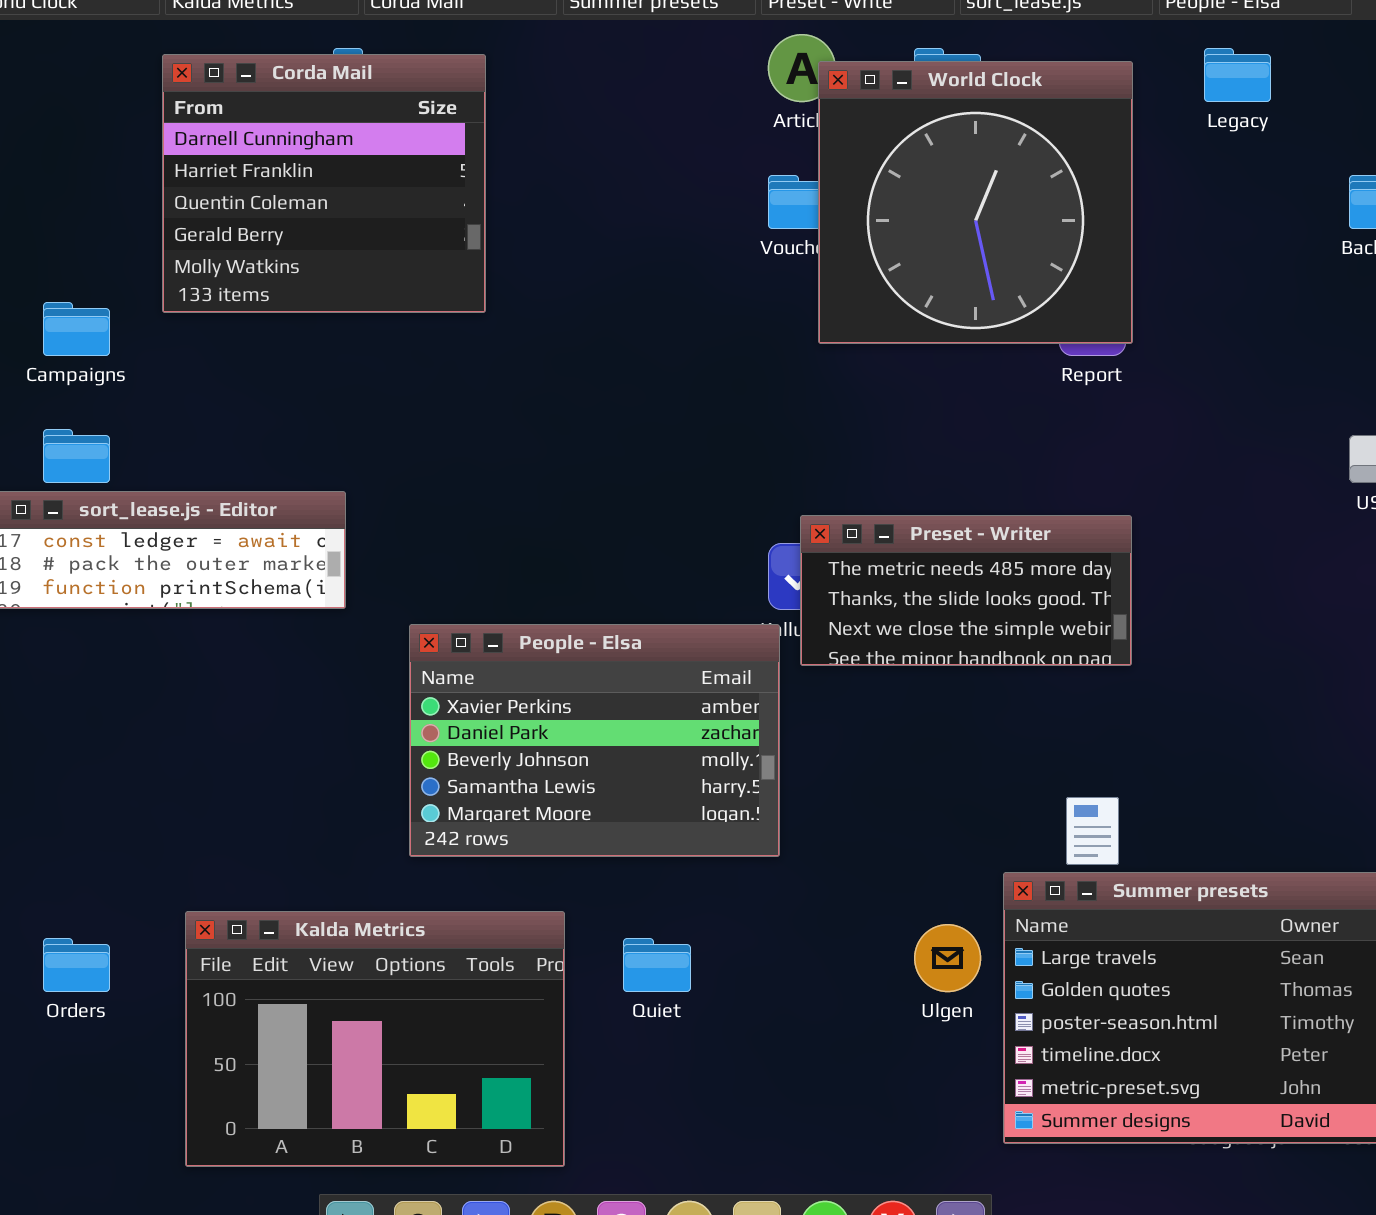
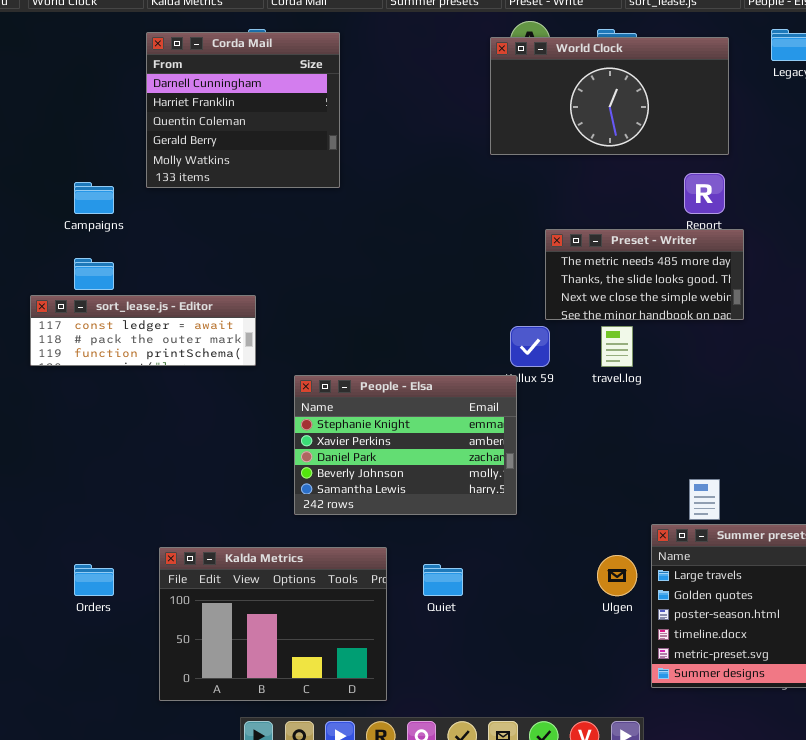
World Clock: [818,61,1133,344] -> [490,37,729,155], resized
Preset - Writer: [800,515,1132,666] -> [545,229,744,320], moved
People - Elsa: [409,624,780,857] -> [294,375,517,515], scrolled up 1 row

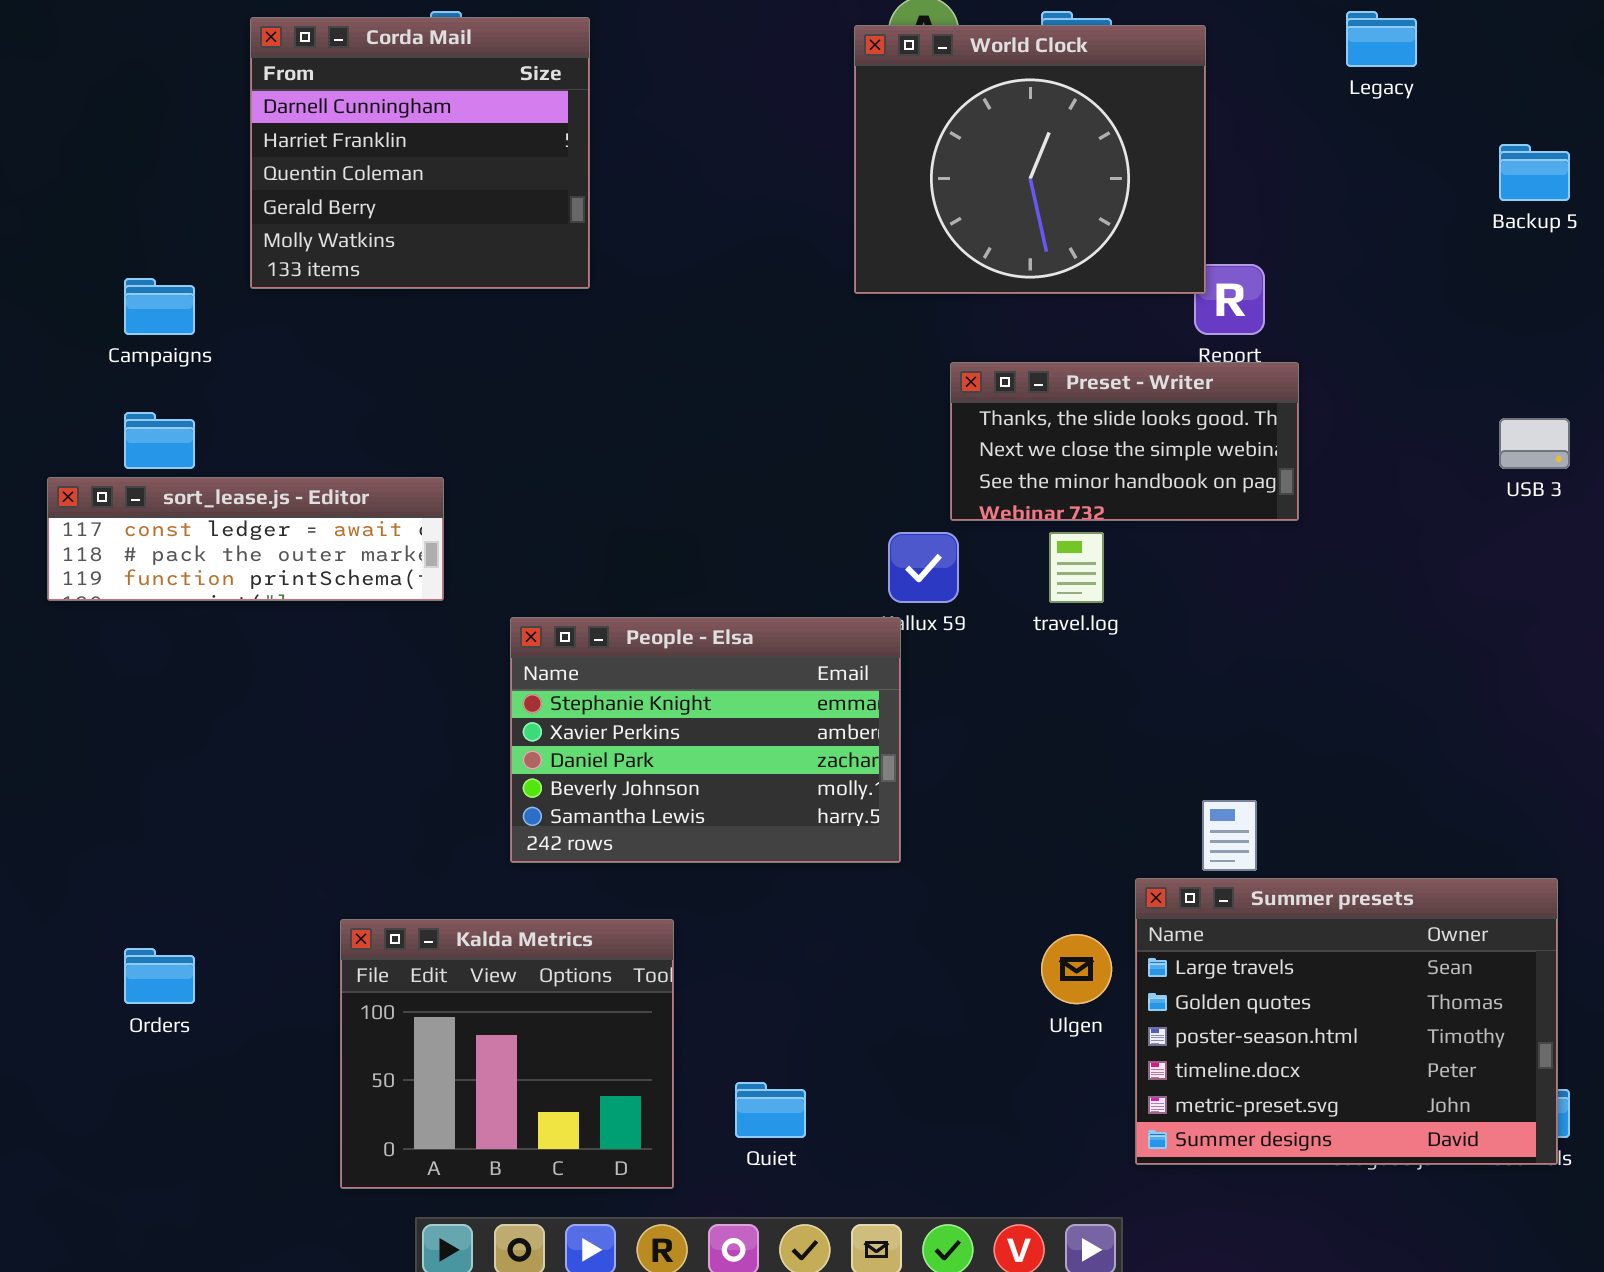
World Clock: [490,37,729,155] -> [854,25,1206,294], resized
Preset - Writer: [545,229,744,320] -> [950,362,1299,521], scrolled down 1 row
Kalda Metrics: [159,547,387,701] -> [340,919,674,1189], resized
Quiet: [423,564,463,596] -> [735,1082,806,1138], moved

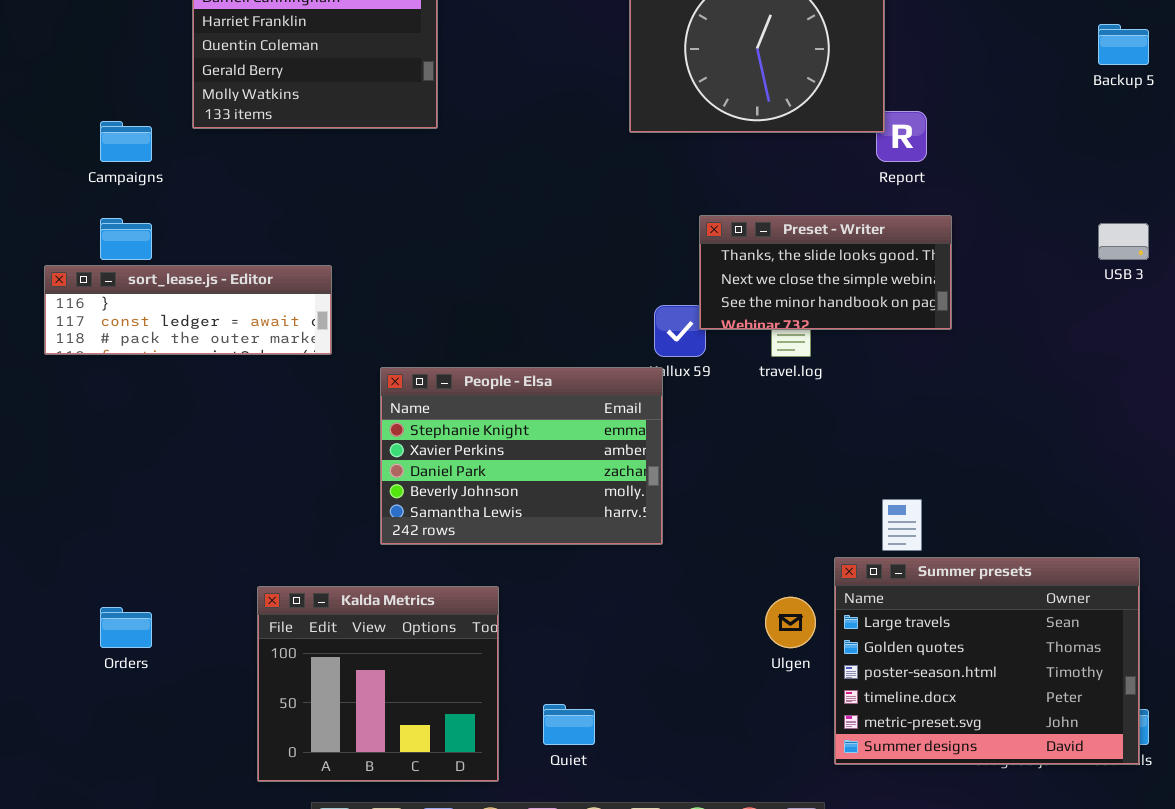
Preset - Writer: [950,362,1299,521] -> [699,215,952,330], moved
sort_lease.js - Editor: [47,477,444,601] -> [44,265,332,355], scrolled up 1 row

